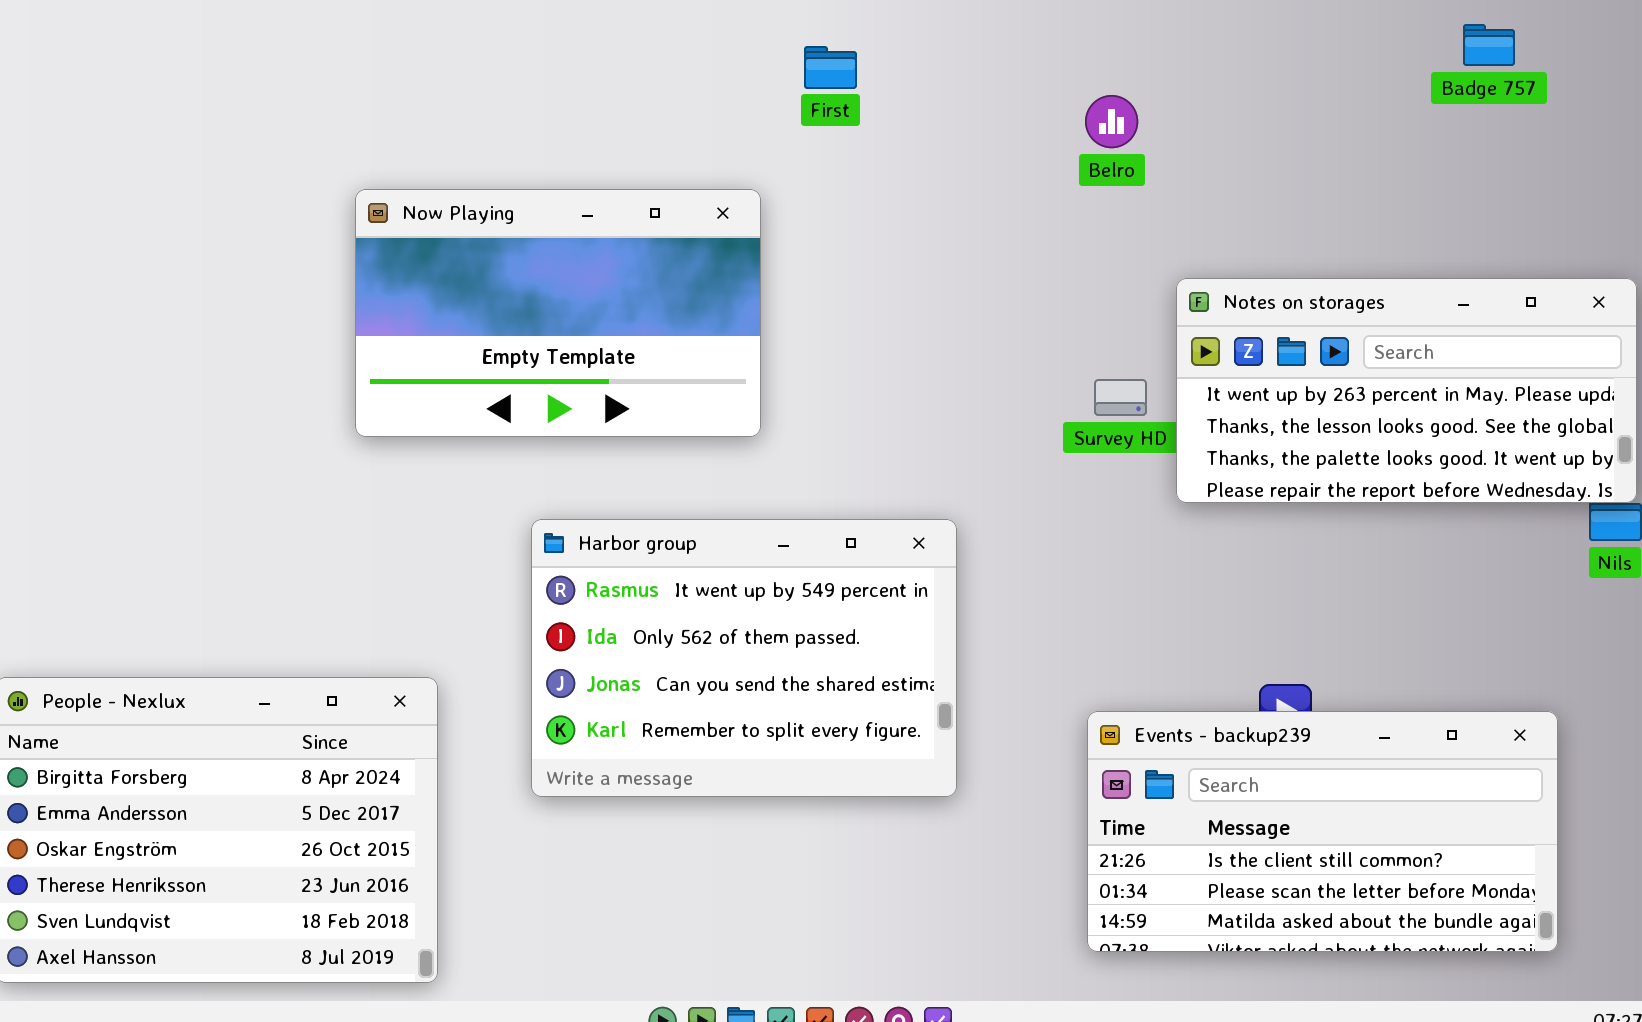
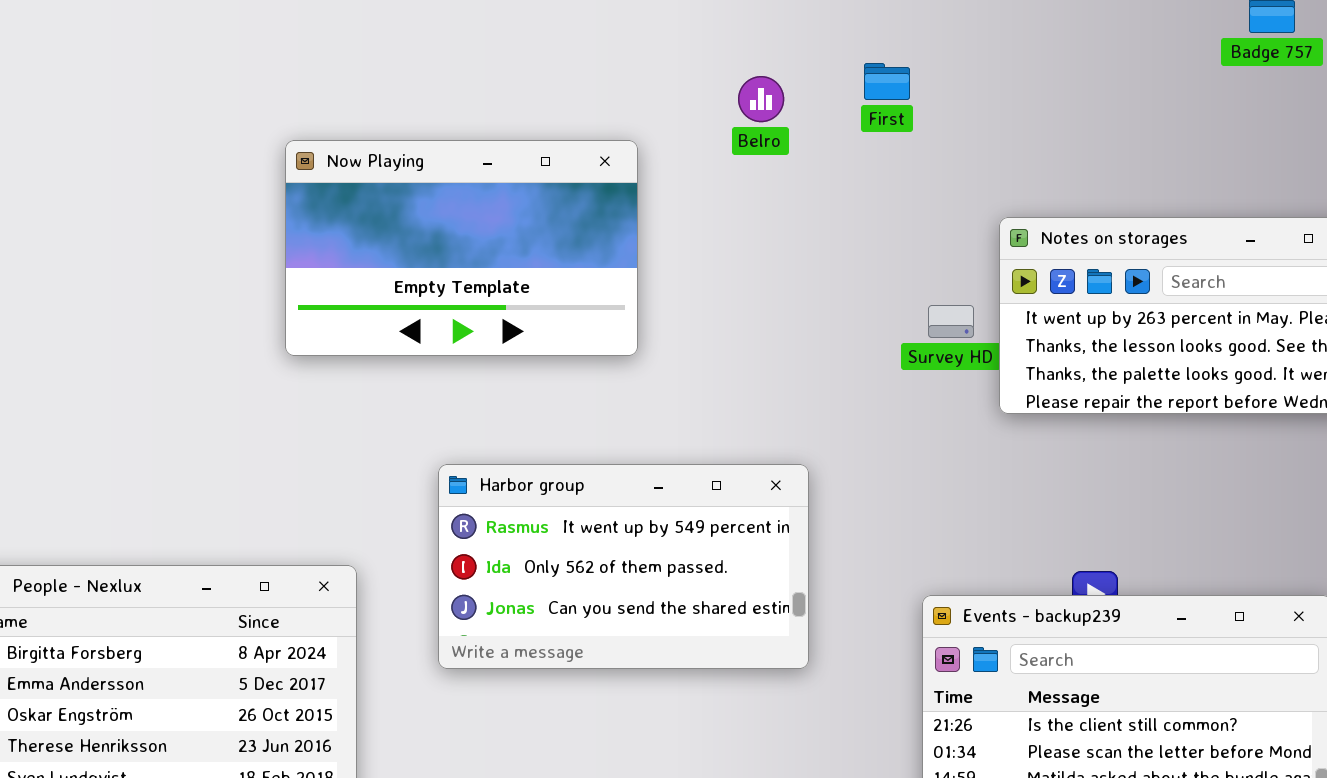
First: [804,46,857,89] -> [864,63,910,100], moved
Belro: [1085,95,1138,148] -> [738,76,784,122], moved
Harbor group: [531,519,957,797] -> [438,464,809,669], resized

